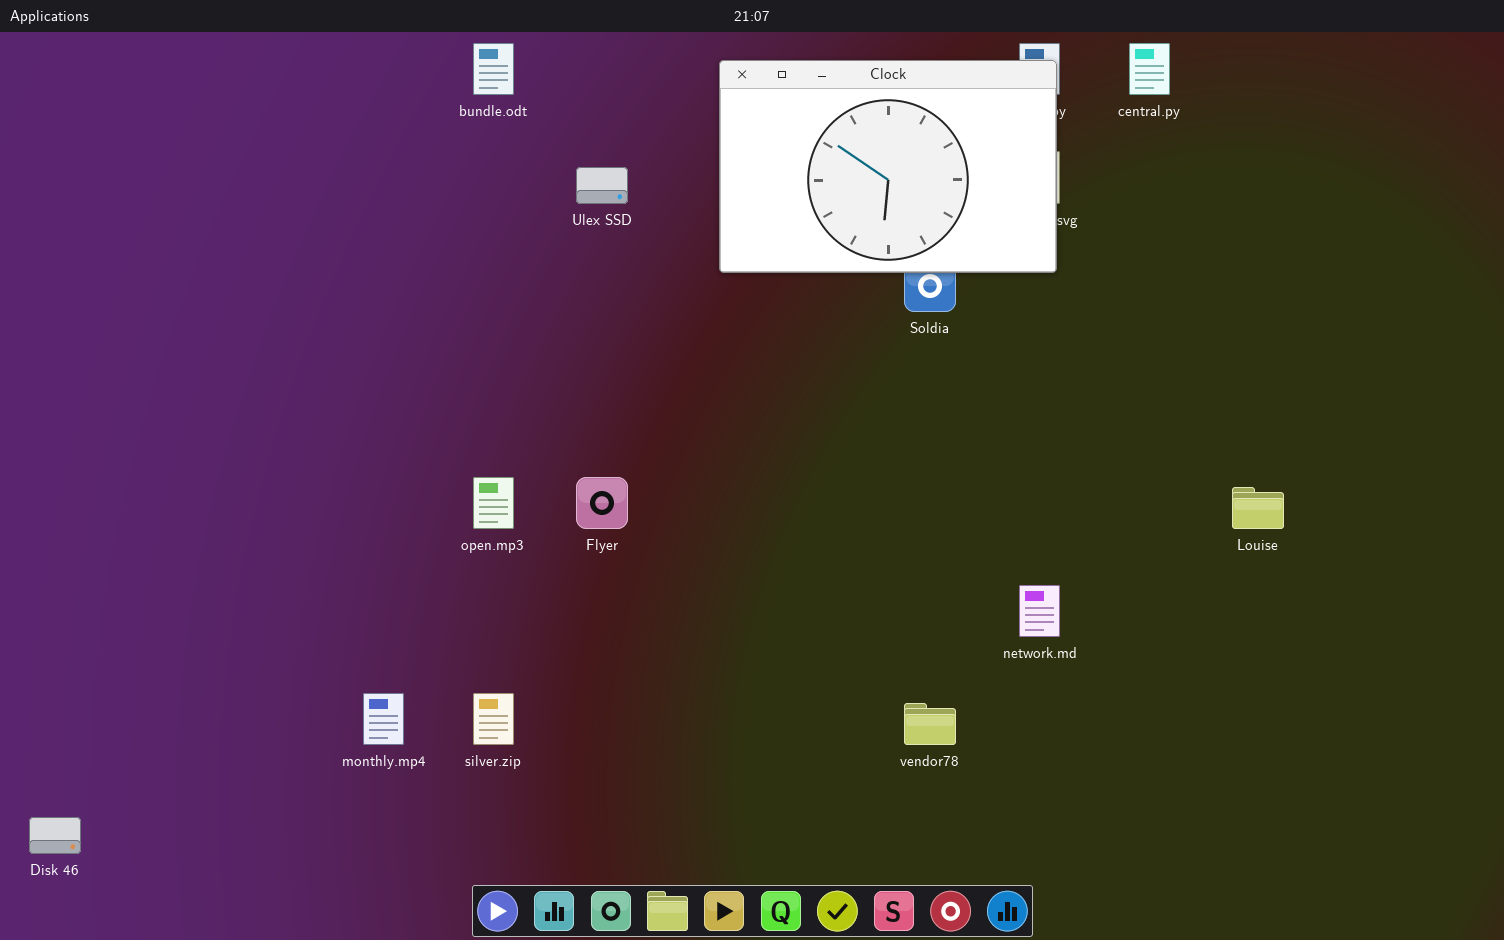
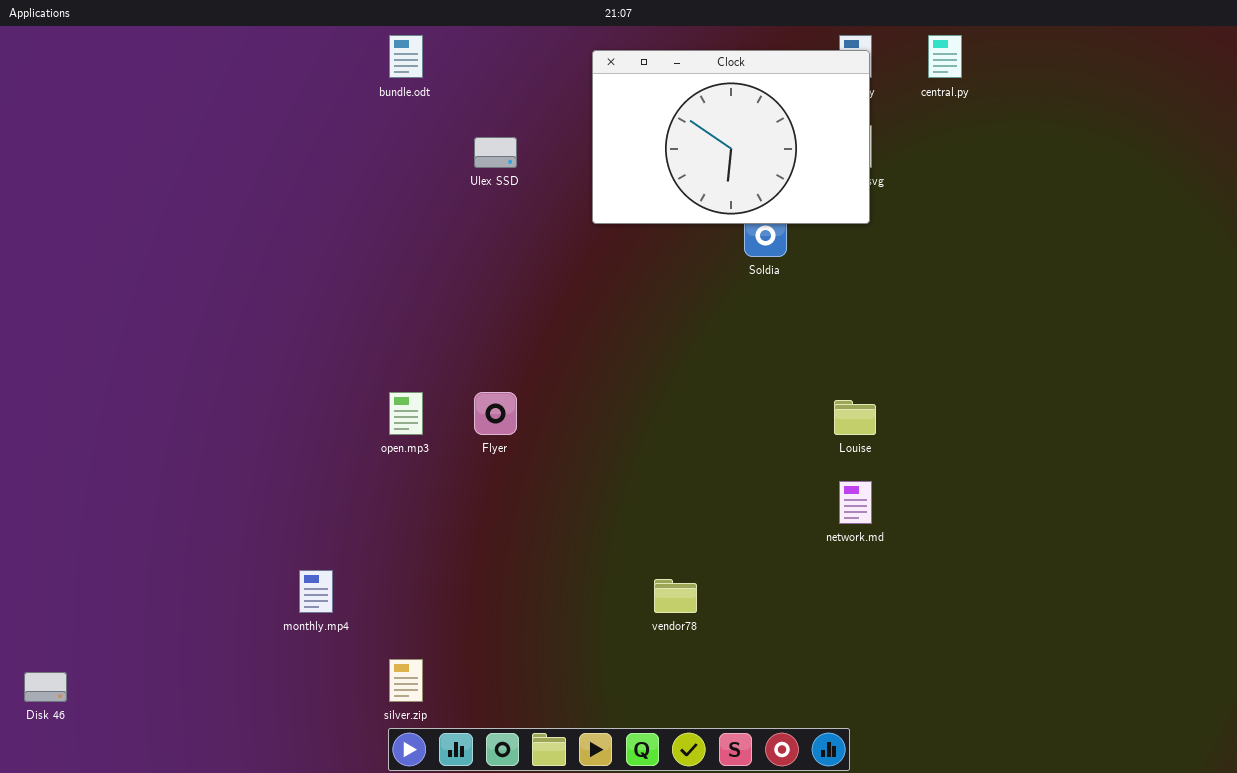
Louise: [1232,487,1284,529] -> [834,400,876,435], moved
silver.zip: [473,693,514,745] -> [389,659,423,702], moved
vendor78: [904,703,956,745] -> [654,579,697,613], moved

